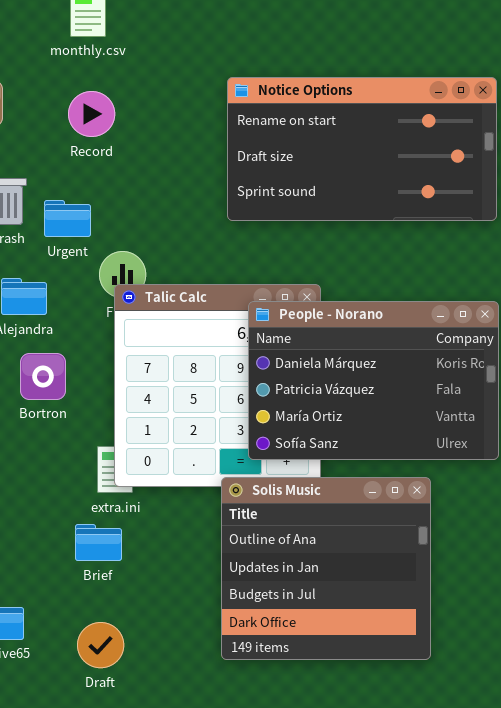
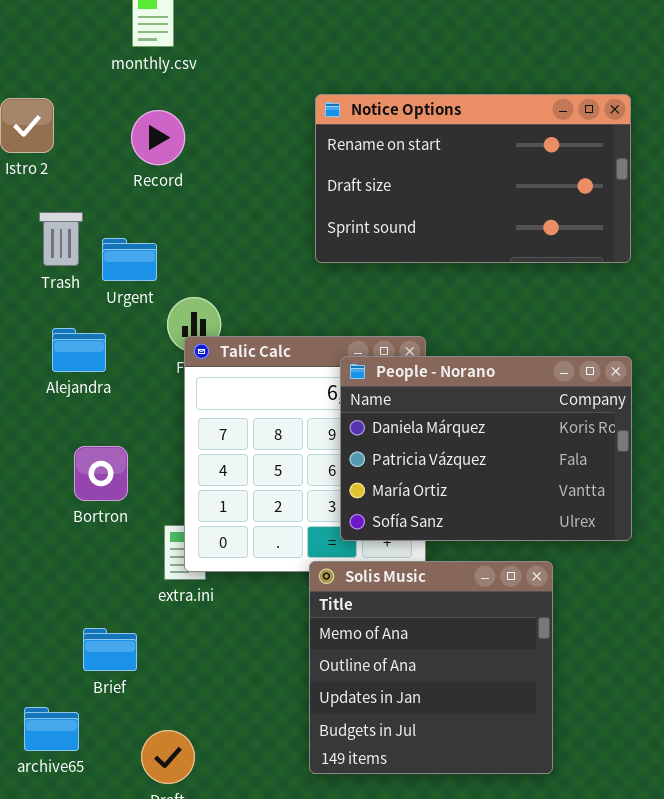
Bortron: [20,353,66,400] -> [74,446,128,501], moved
Solis Music: [221,477,431,660] -> [309,561,553,774], scrolled up 1 row
Brief: [75,524,122,561] -> [83,628,137,671], moved

